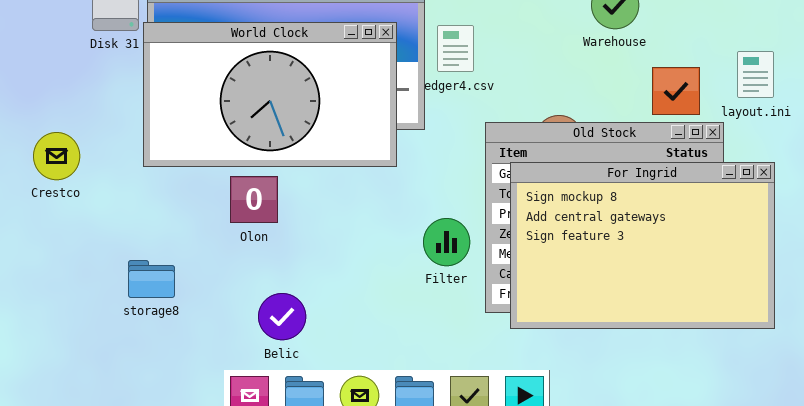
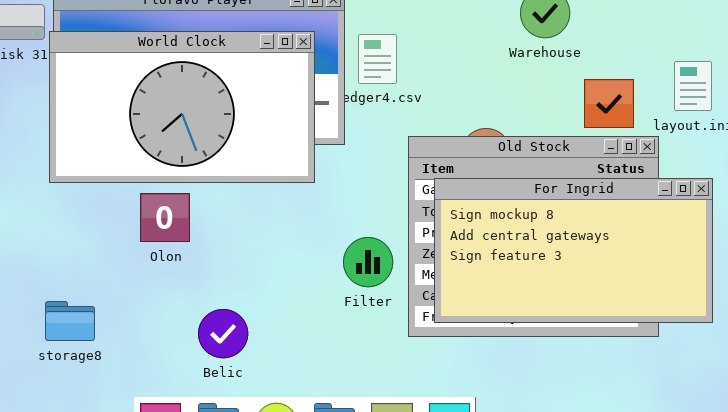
For Ingrid: [510,162,775,329] -> [434,178,713,323], resized
storage8: [128,260,175,298] -> [45,301,95,341], moved
Belic: [258,293,306,340] -> [198,309,248,358], moved

